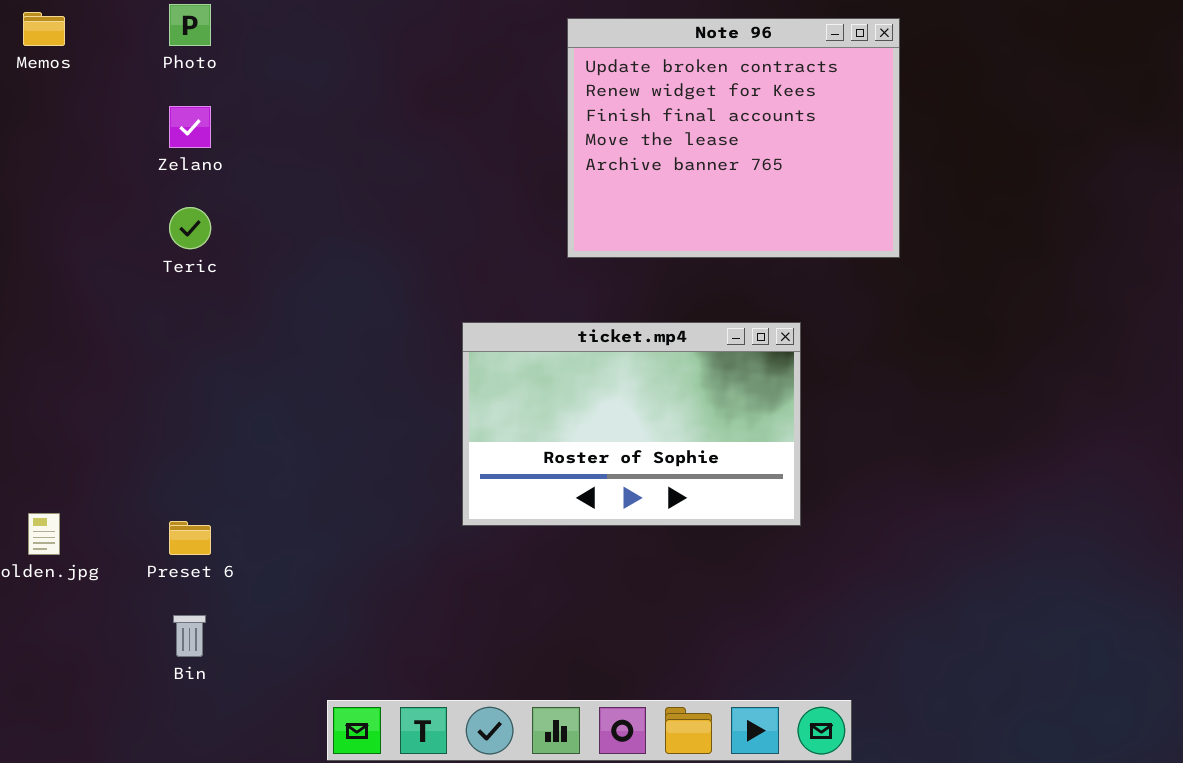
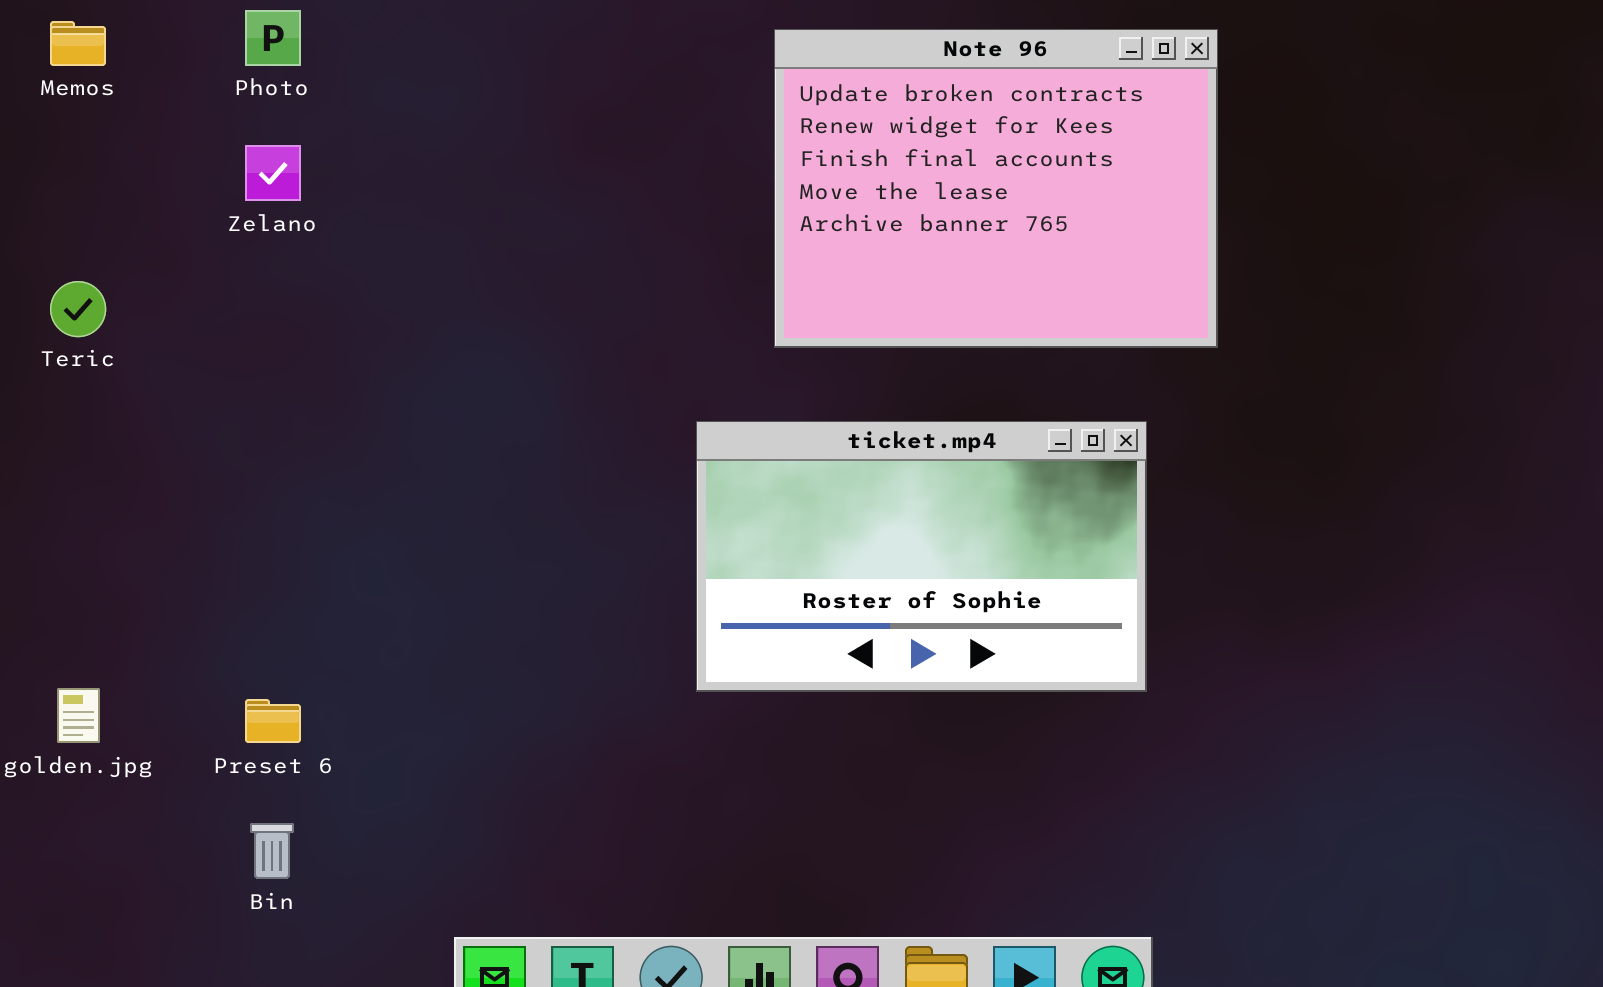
Teric: [169,207,211,249] -> [50,281,106,337], moved
ticket.mp4: [462,322,801,526] -> [696,421,1147,692], moved

